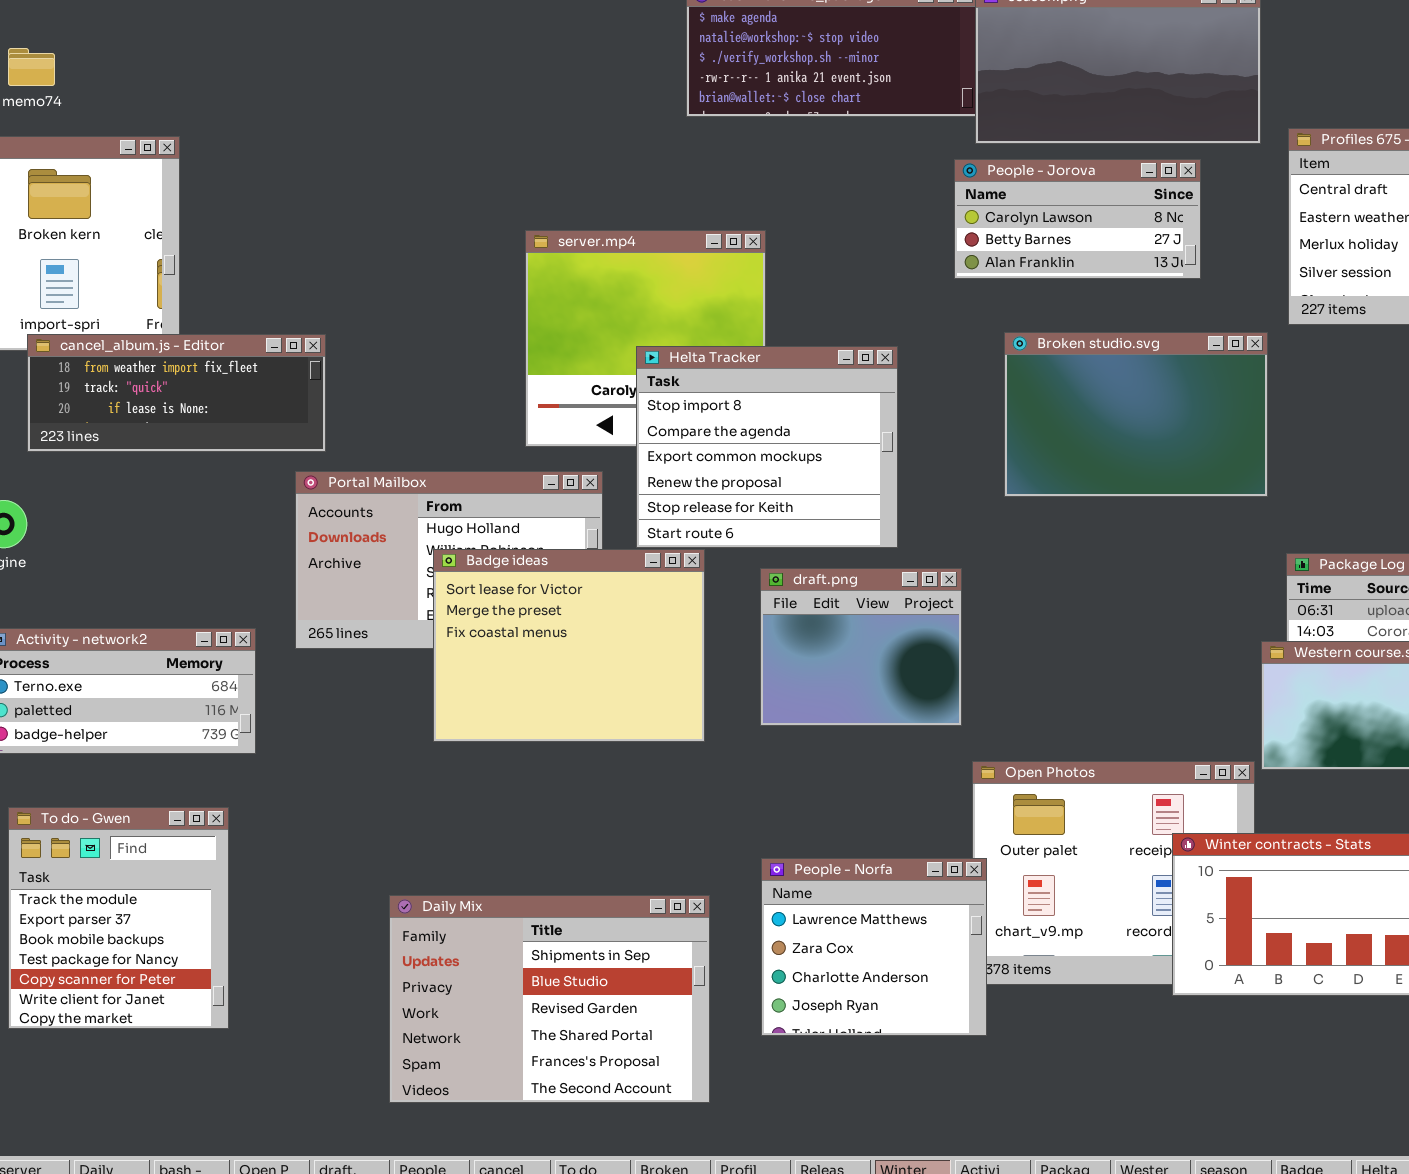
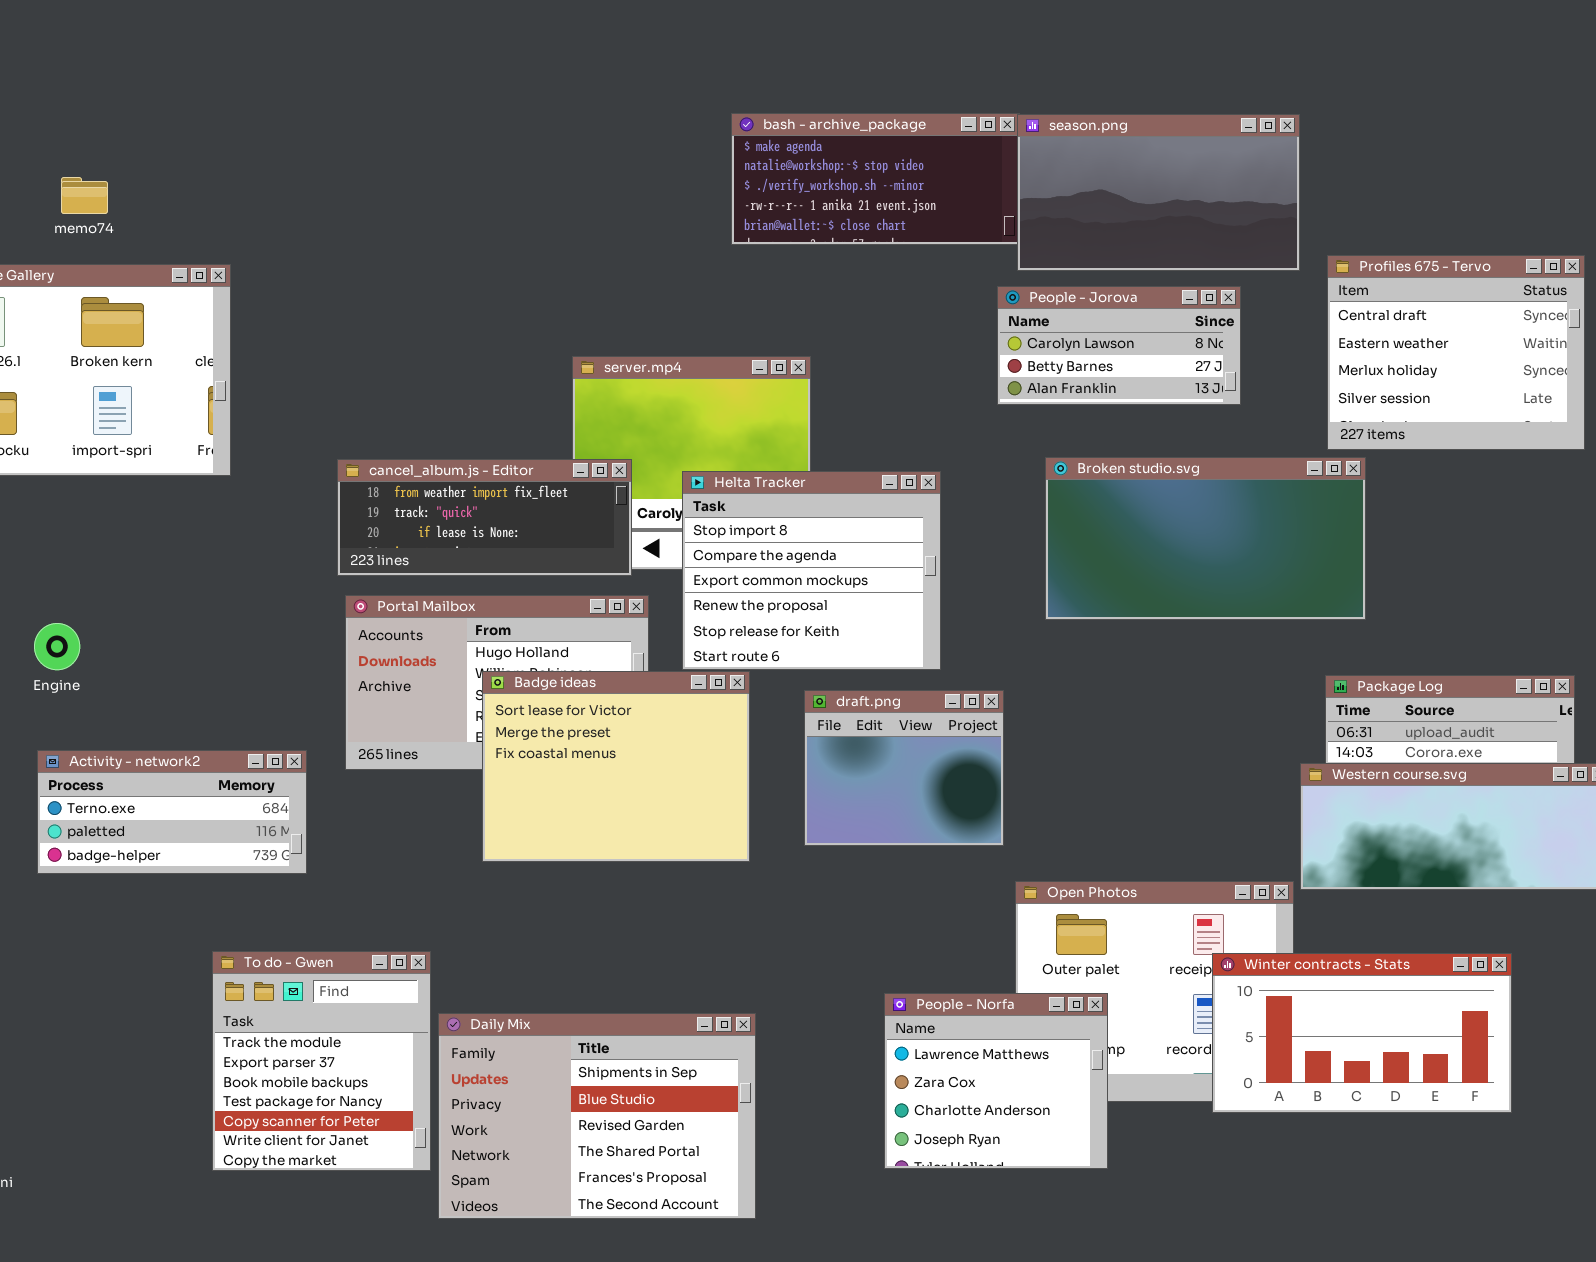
Broken studio.svg: [1004,332,1268,497] -> [1045,457,1366,620], resized
cancel_album.js - Editor: [27,334,326,452] -> [337,459,632,576], moved
To do - Gwen: [8,807,229,1029] -> [212,951,431,1171], moved
People - Norfa: [761,858,987,1036] -> [884,993,1108,1169], moved

